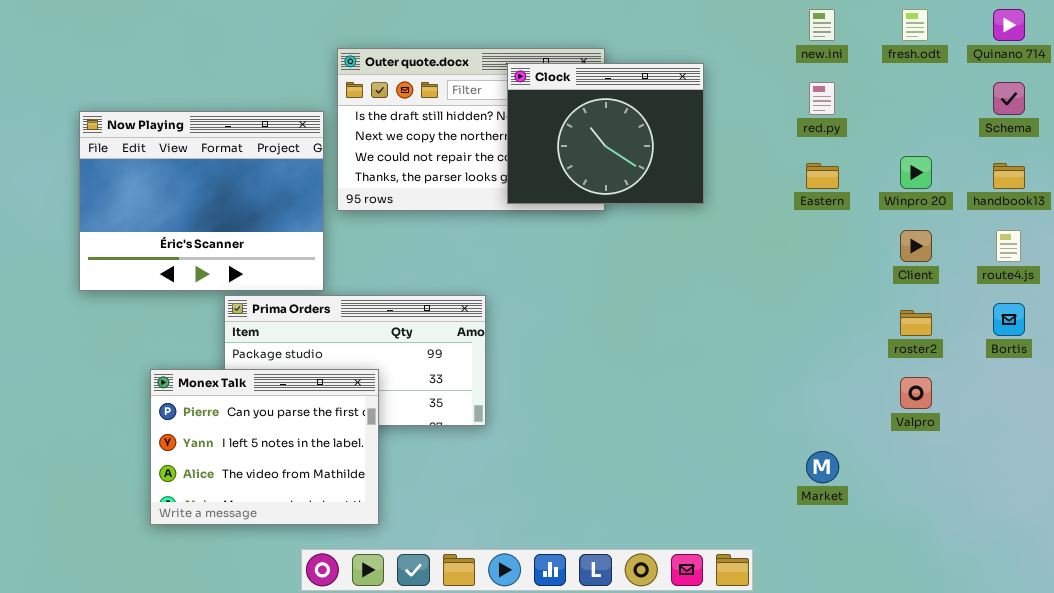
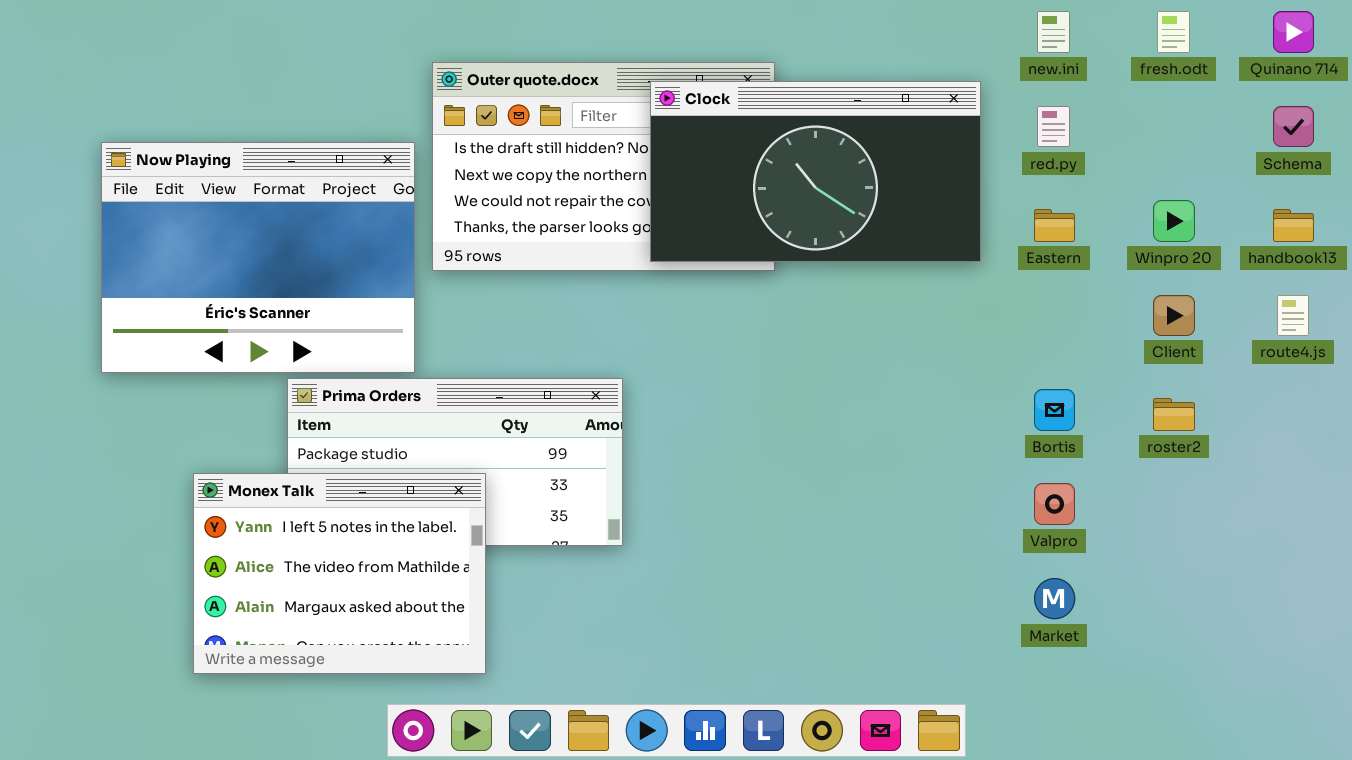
Clock: [507,63,704,204] -> [650,81,981,262], resized
Bortis: [993,303,1025,336] -> [1034,389,1075,431], moved
Monex Talk: [150,369,379,525] -> [193,473,486,674], scrolled down 1 row
Valpro: [900,377,932,409] -> [1034,483,1075,525], moved

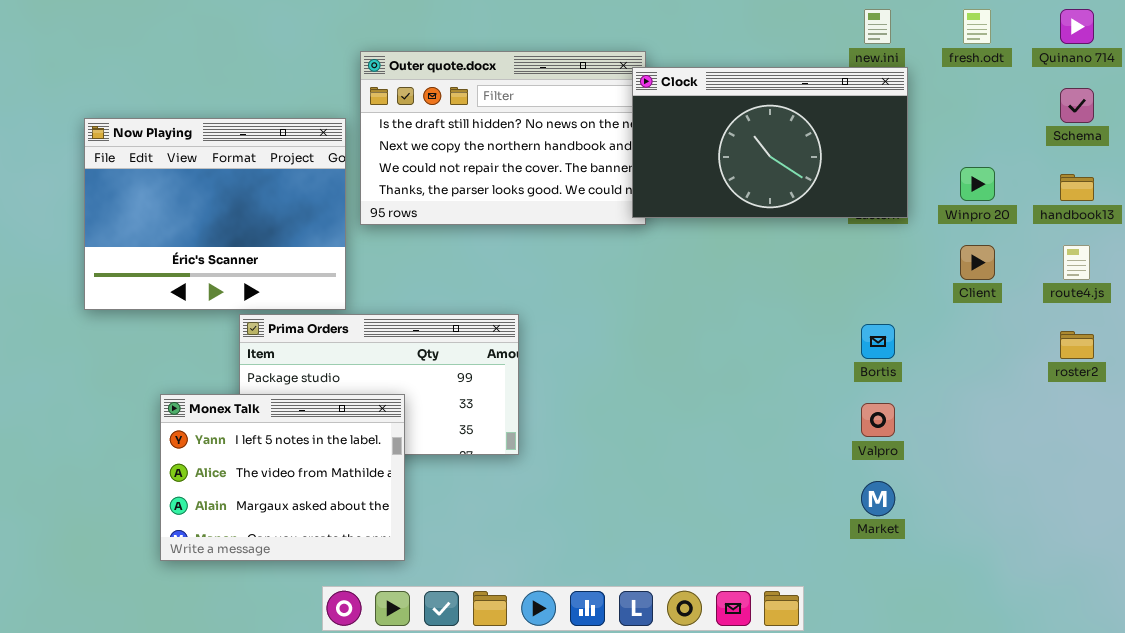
Clock: [650,81,981,262] -> [632,67,908,218], moved
roster2: [1153,398,1195,431] -> [1060,331,1094,359], moved

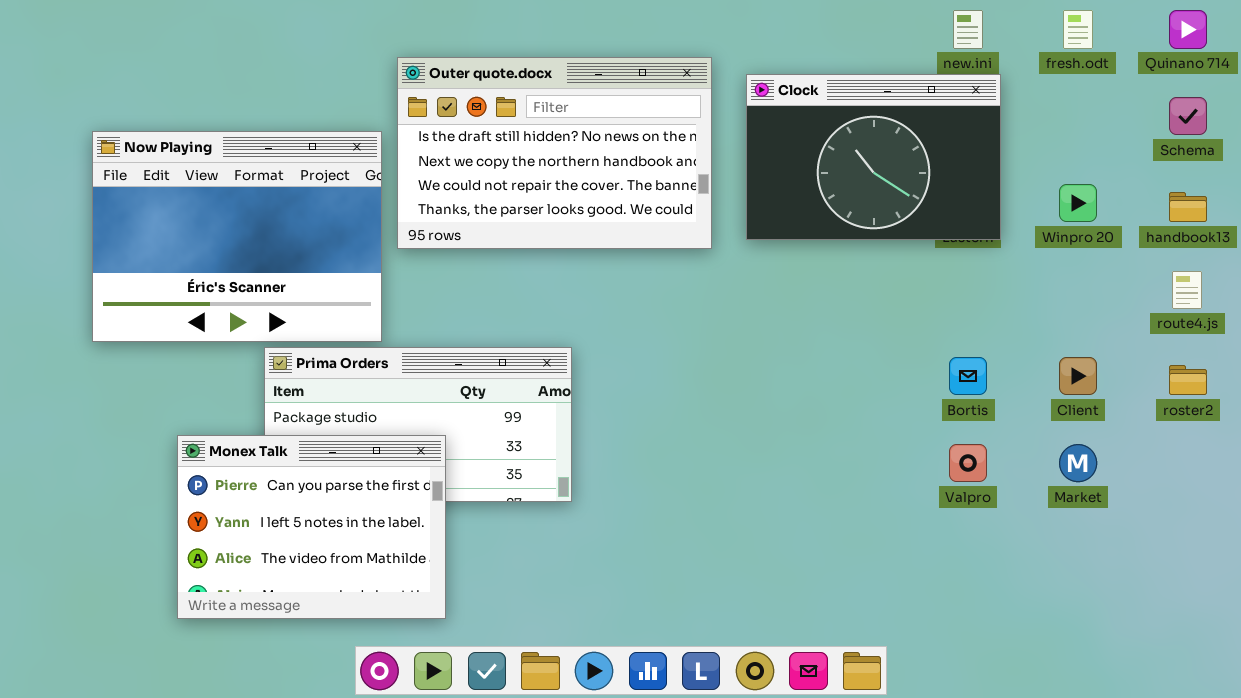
Clock: [632,67,908,218] -> [746,74,1001,240], resized
Client: [960,245,995,280] -> [1059,357,1097,395], moved
Monex Talk: [160,394,405,561] -> [177,435,446,619], scrolled up 1 row
Market: [861,481,895,516] -> [1059,444,1097,482], moved

